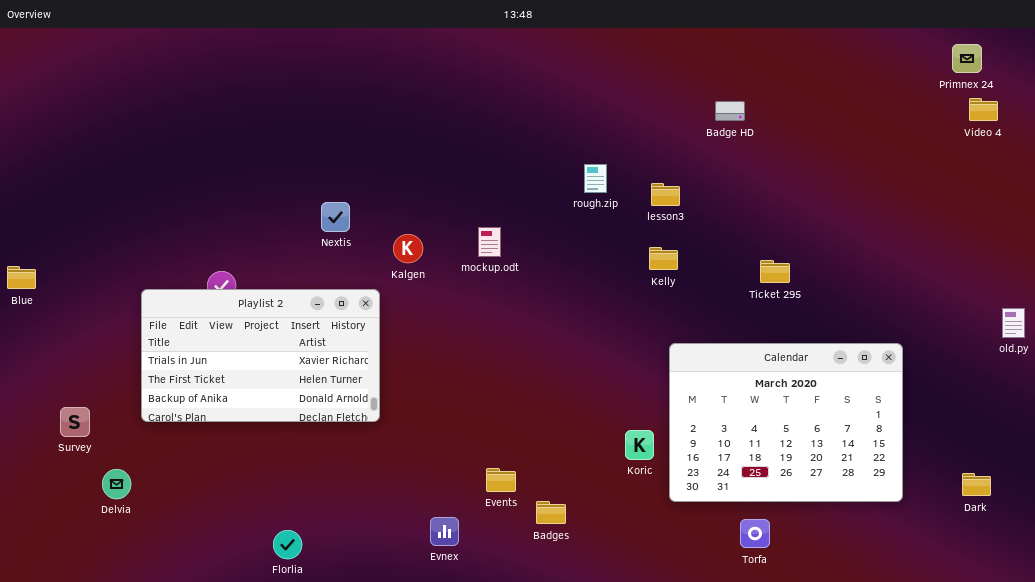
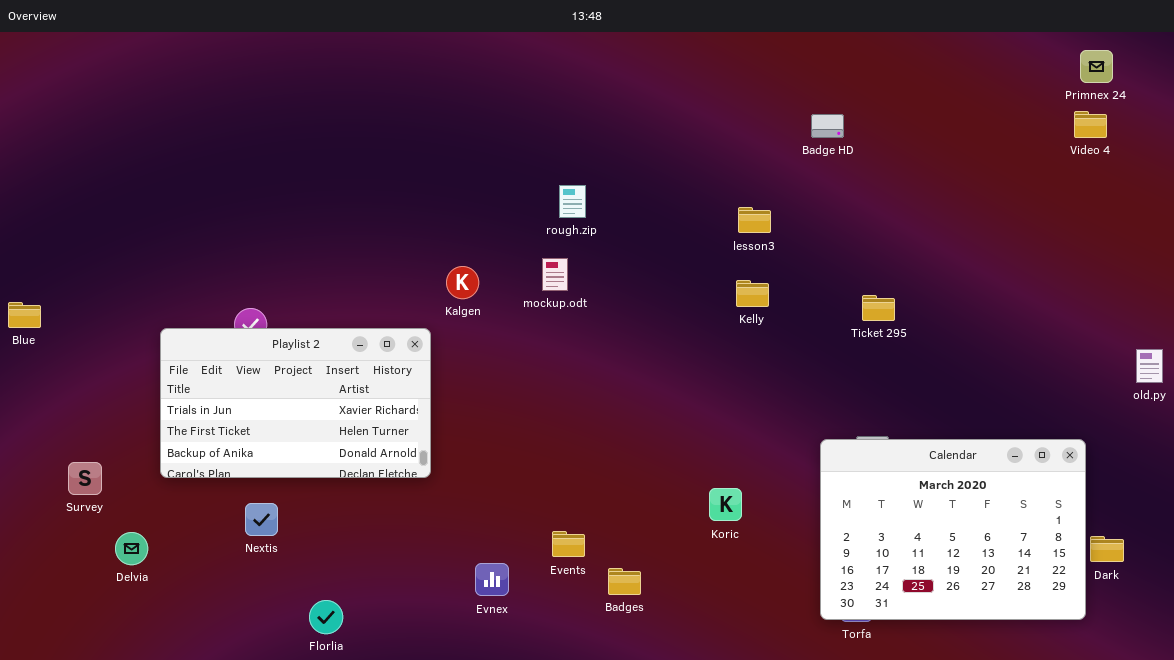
Video 4: [969,98,998,121] -> [1074,111,1107,138], moved
rough.zip: [584,164,607,193] -> [559,185,586,218], moved
Nextis: [321,202,350,232] -> [245,503,278,536], moved
Calendar: [669,343,903,502] -> [820,439,1086,620], moved
Evnex: [430,517,459,546] -> [475,563,509,596], moved

